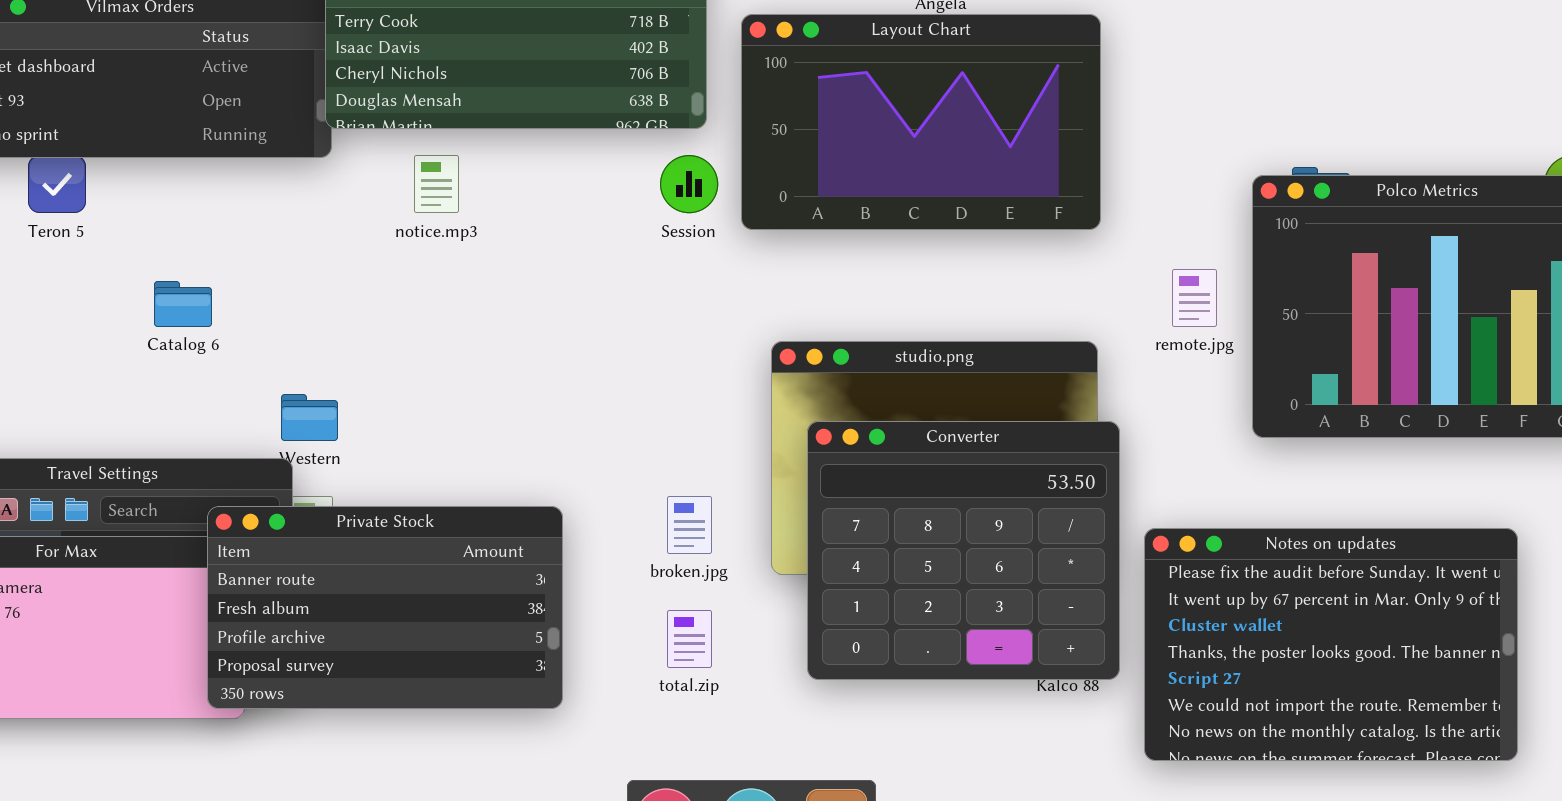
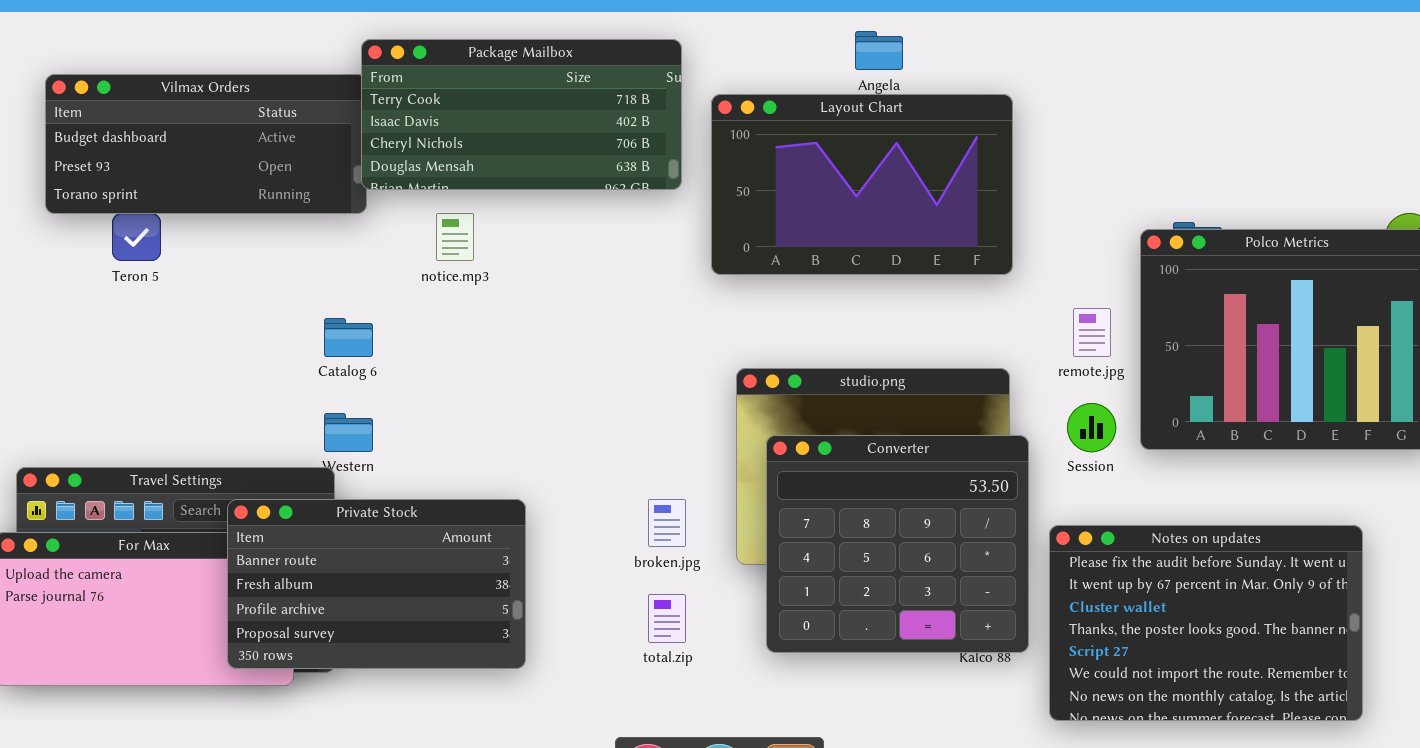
Session: [660,155,718,213] -> [1067,403,1116,452], moved
Catalog 6: [154,281,212,327] -> [324,318,373,357], moved
Private Stock: [207,506,563,709] -> [227,499,526,669], moved

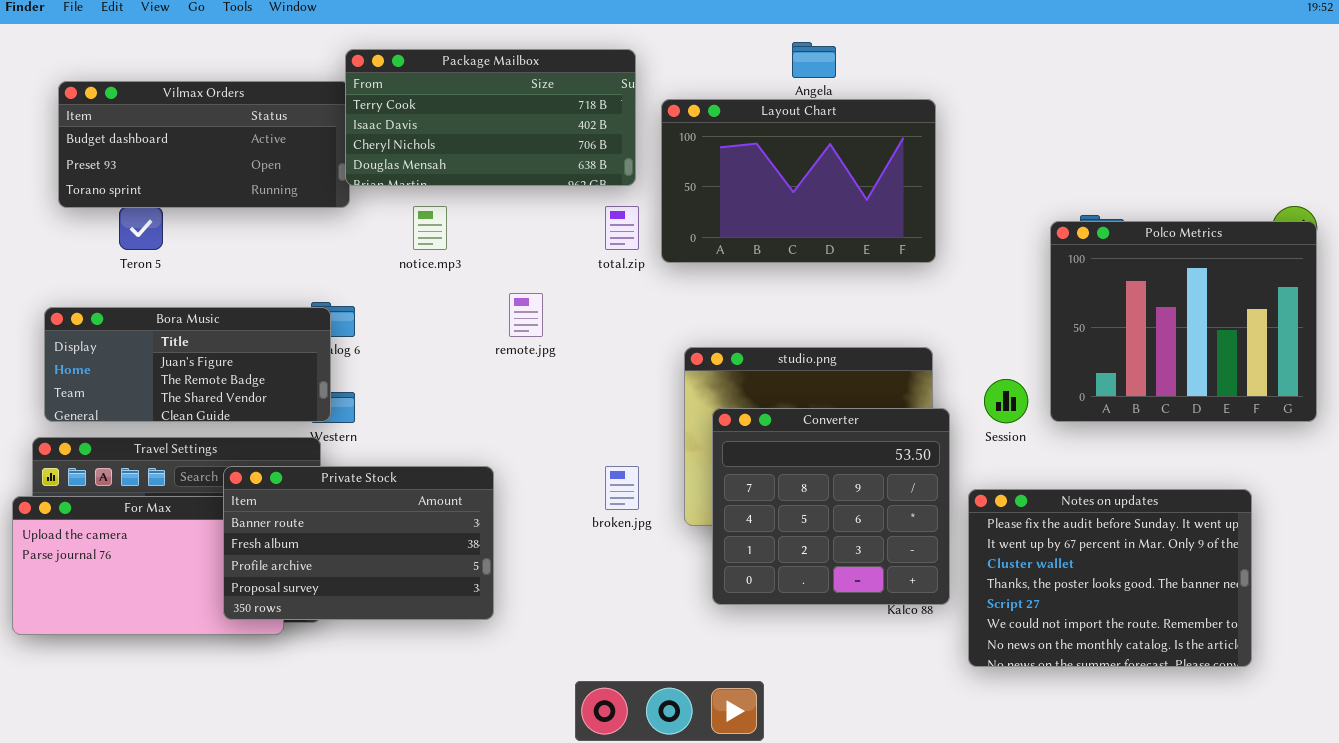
remote.jpg: [1073,308,1111,357] -> [509,293,543,337], moved
Bora Music: none -> [44,307,331,422], opened
total.zip: [648,594,686,643] -> [605,206,639,250], moved

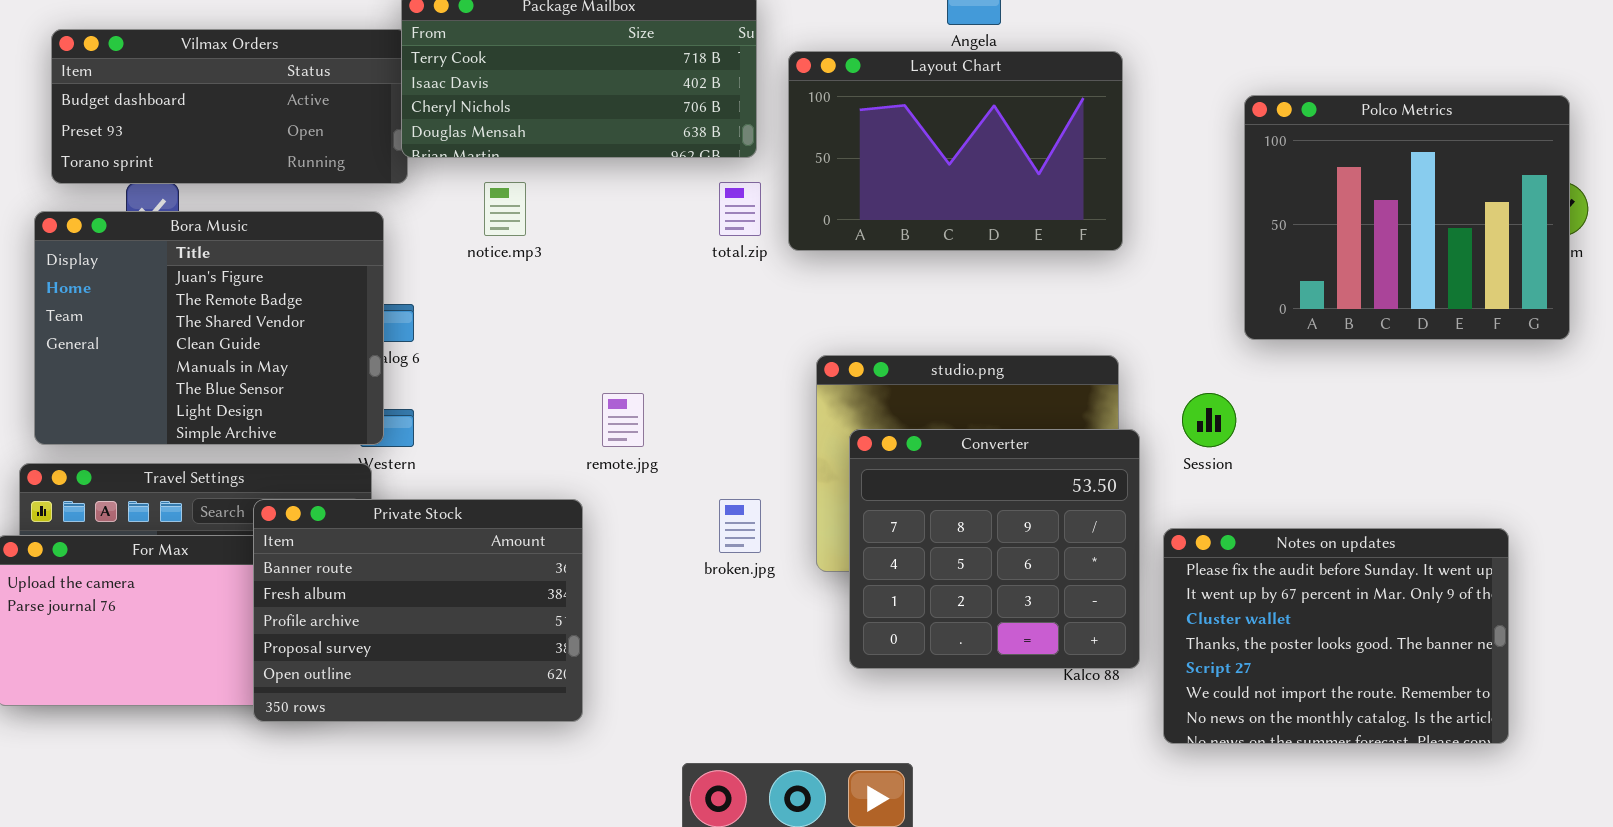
Polco Metrics: [1050,221,1317,422] -> [1244,95,1570,340], moved
remote.jpg: [509,293,543,337] -> [602,393,644,447], moved
Bora Music: [44,307,331,422] -> [34,211,384,445], resized
Private Stock: [223,466,494,620] -> [253,499,583,722], resized

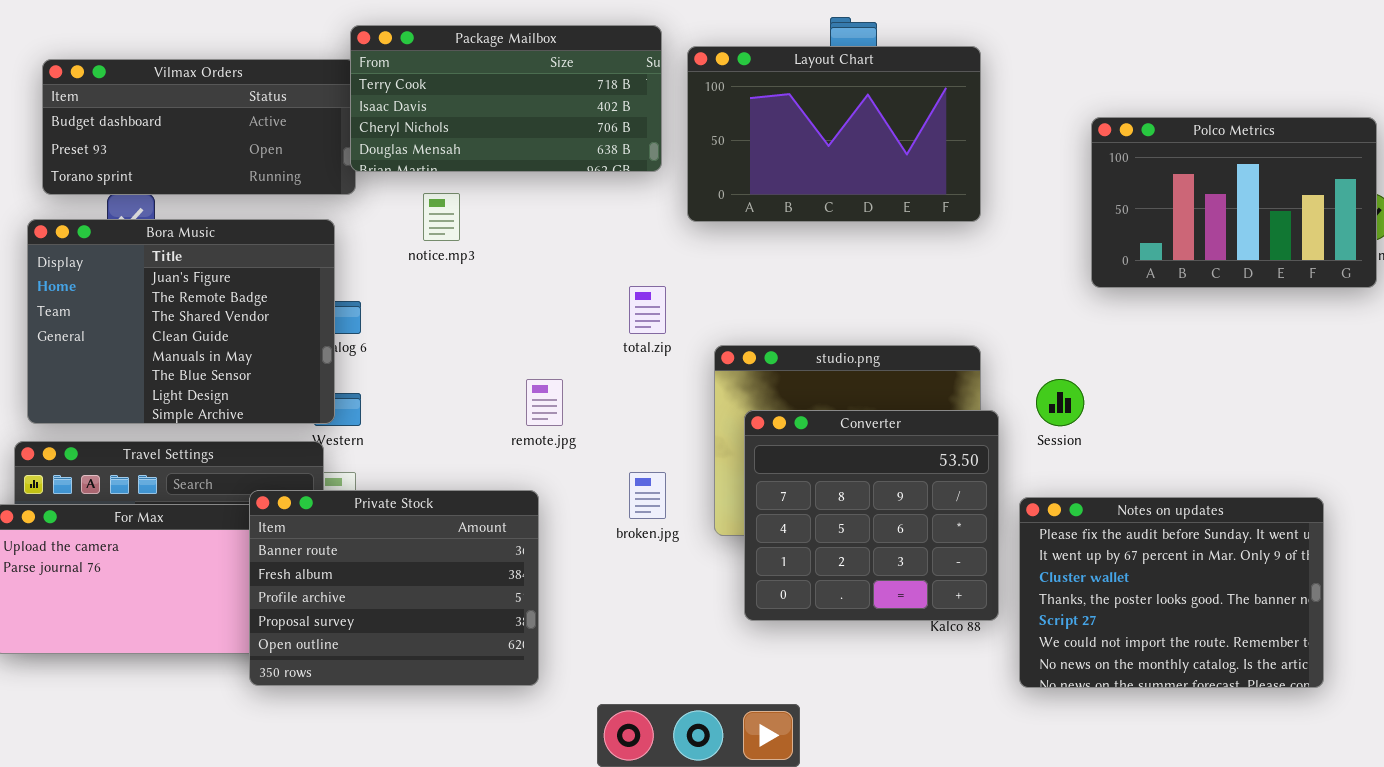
Layout Chart: [788,51,1123,251] -> [687,46,981,222], moved
Polco Metrics: [1244,95,1570,340] -> [1091,117,1377,288], resized
total.zip: [719,182,761,236] -> [629,286,666,334], moved
Private Stock: [253,499,583,722] -> [249,490,539,686], moved

